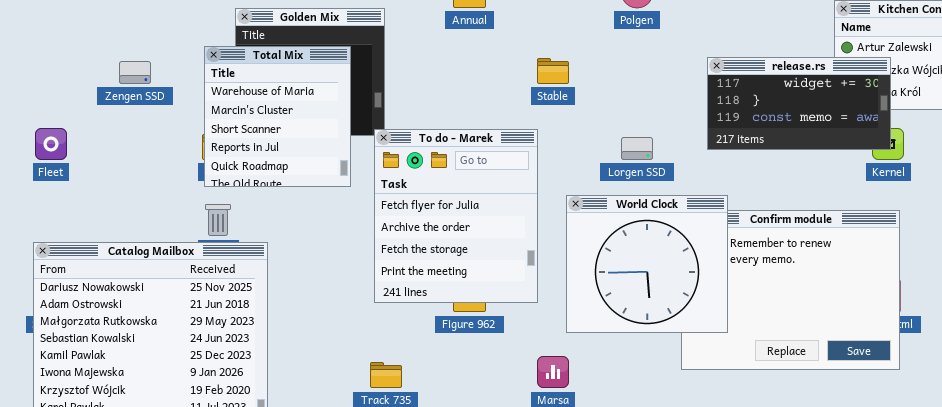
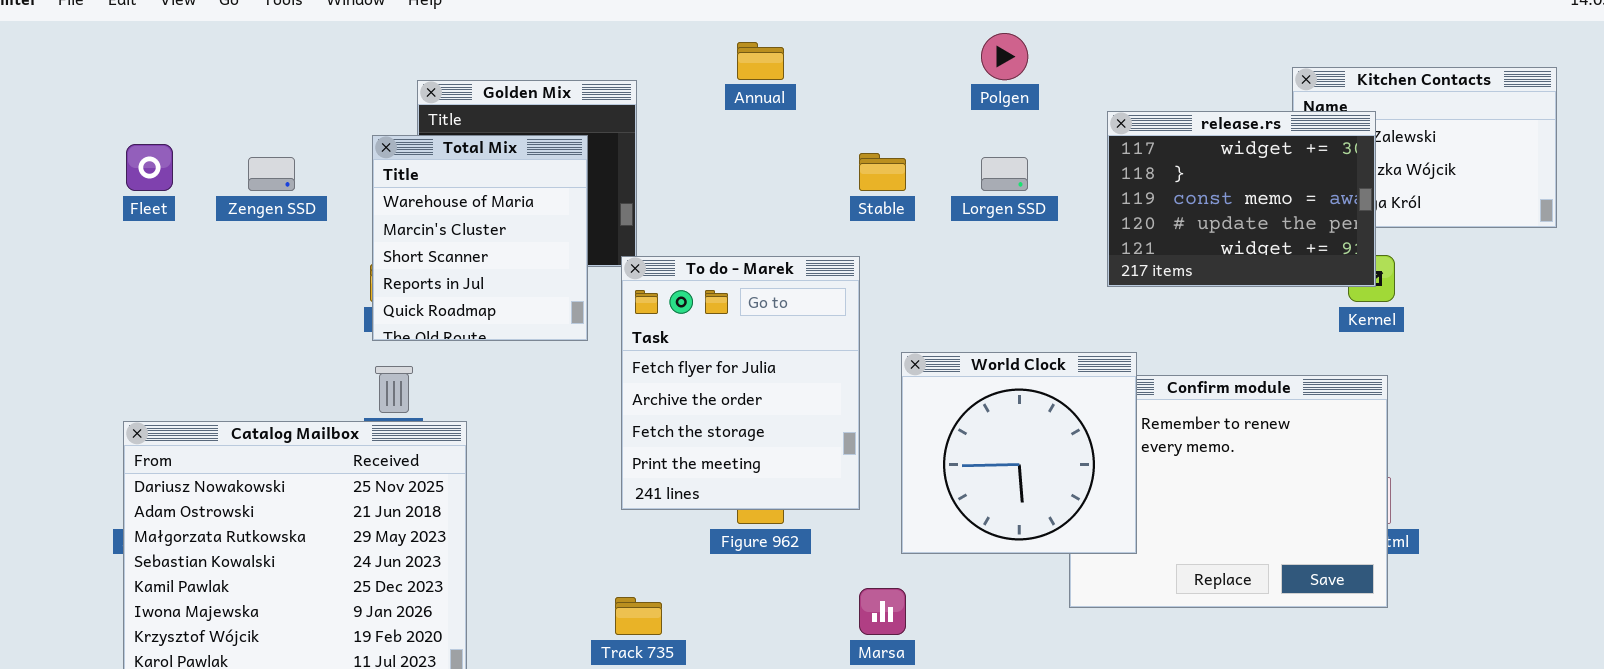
release.rs: [707,57,891,150] -> [1107,111,1376,287], resized
Fleet: [35,128,67,160] -> [126,144,173,191], moved
Lorgen SSD: [621,137,653,160] -> [981,157,1028,191], moved

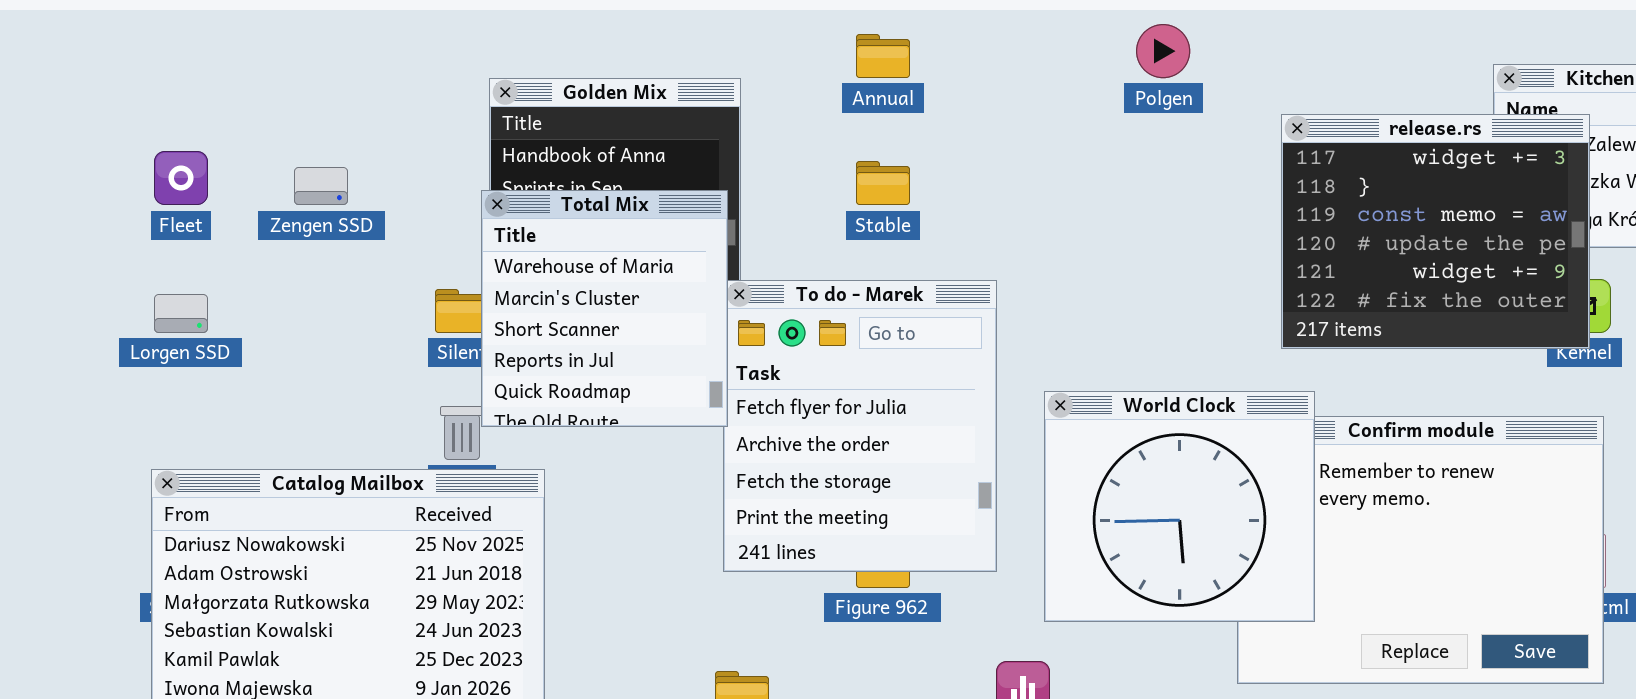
release.rs: [1107,111,1376,287] -> [1281,114,1590,349], resized
Total Mix: [372,135,588,341] -> [481,190,728,427], moved
Stable: [859,153,906,191] -> [856,161,910,205], moved
Lorgen SSD: [981,157,1028,191] -> [154,294,208,333], moved

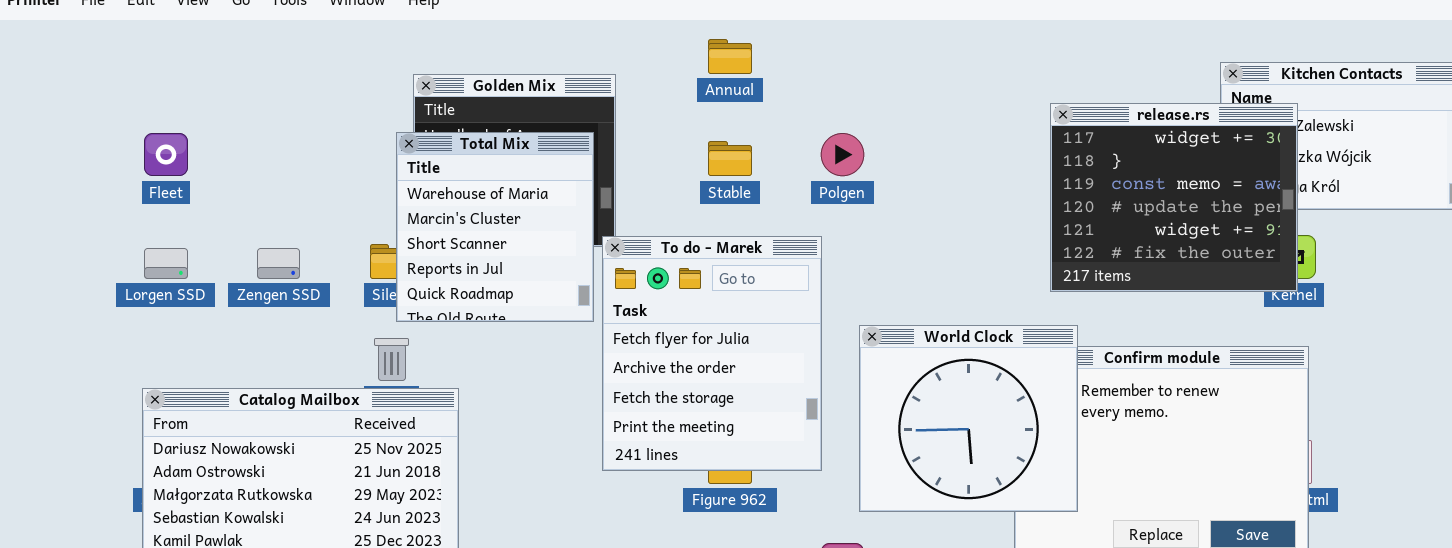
Polgen: [1136,24,1190,78] -> [821,133,864,176], moved
Zengen SSD: [294,167,348,205] -> [257,248,300,279], moved
Total Mix: [481,190,728,427] -> [396,132,594,322], moved

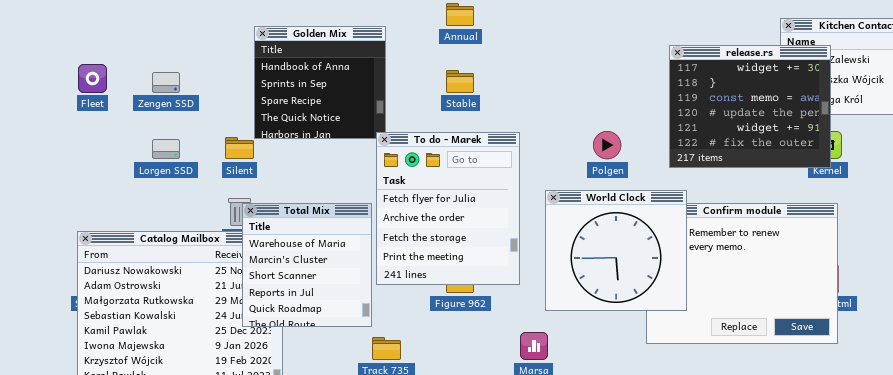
Total Mix: [396,132,594,322] -> [242,203,372,327], moved
Polgen: [821,133,864,176] -> [593,131,621,159], moved
Lorgen SSD: [144,248,188,279] -> [152,139,180,159], moved
Zengen SSD: [257,248,300,279] -> [152,72,180,93], moved

